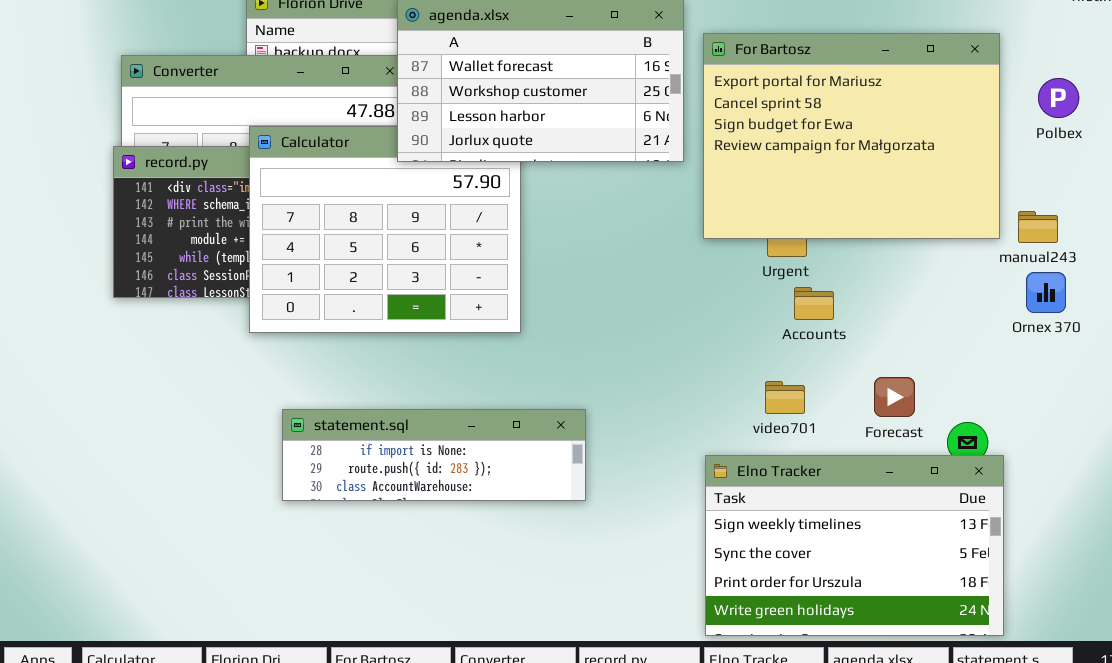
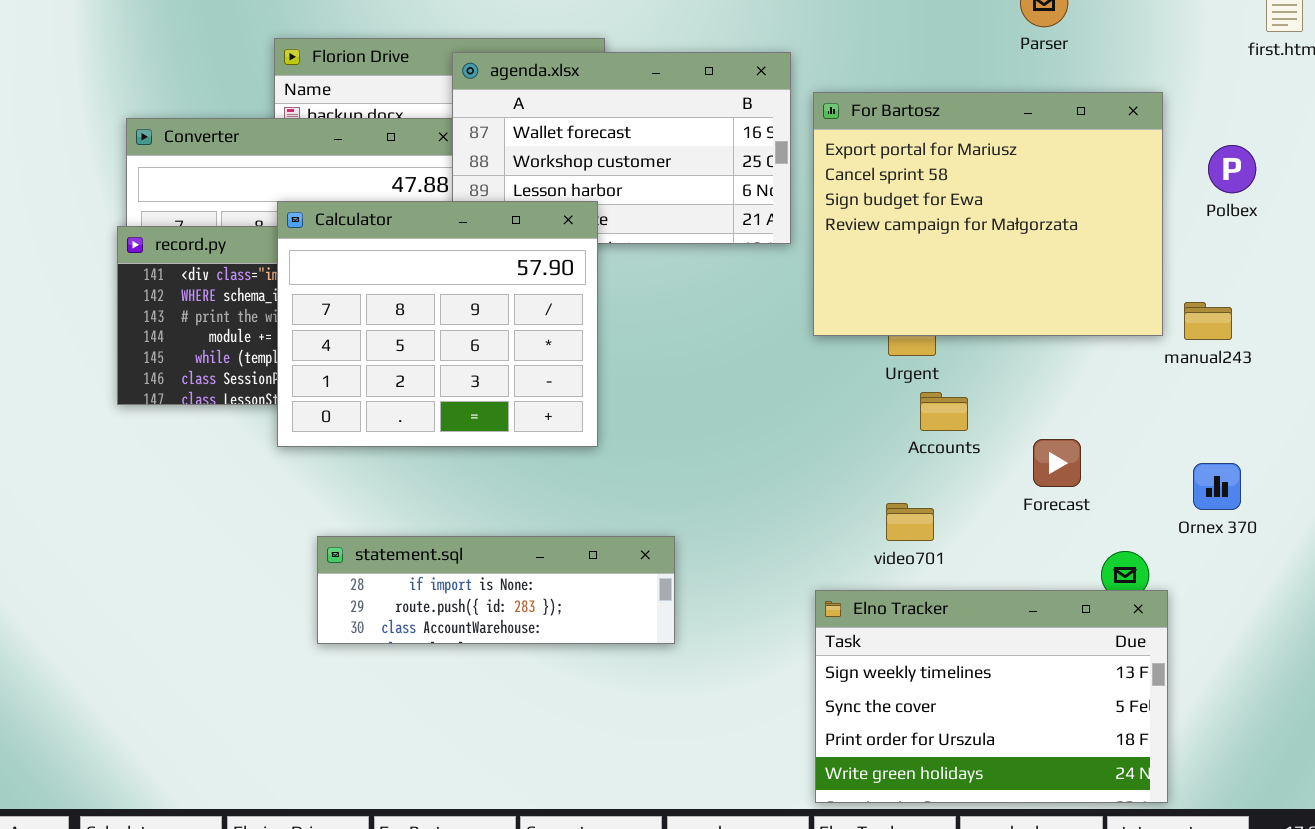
Calculator: [249,126,521,333] -> [277,201,598,447], raised
Ornex 370: [1026,272,1066,313] -> [1193,463,1241,510], moved
Forecast: [874,377,915,417] -> [1033,439,1081,487], moved

